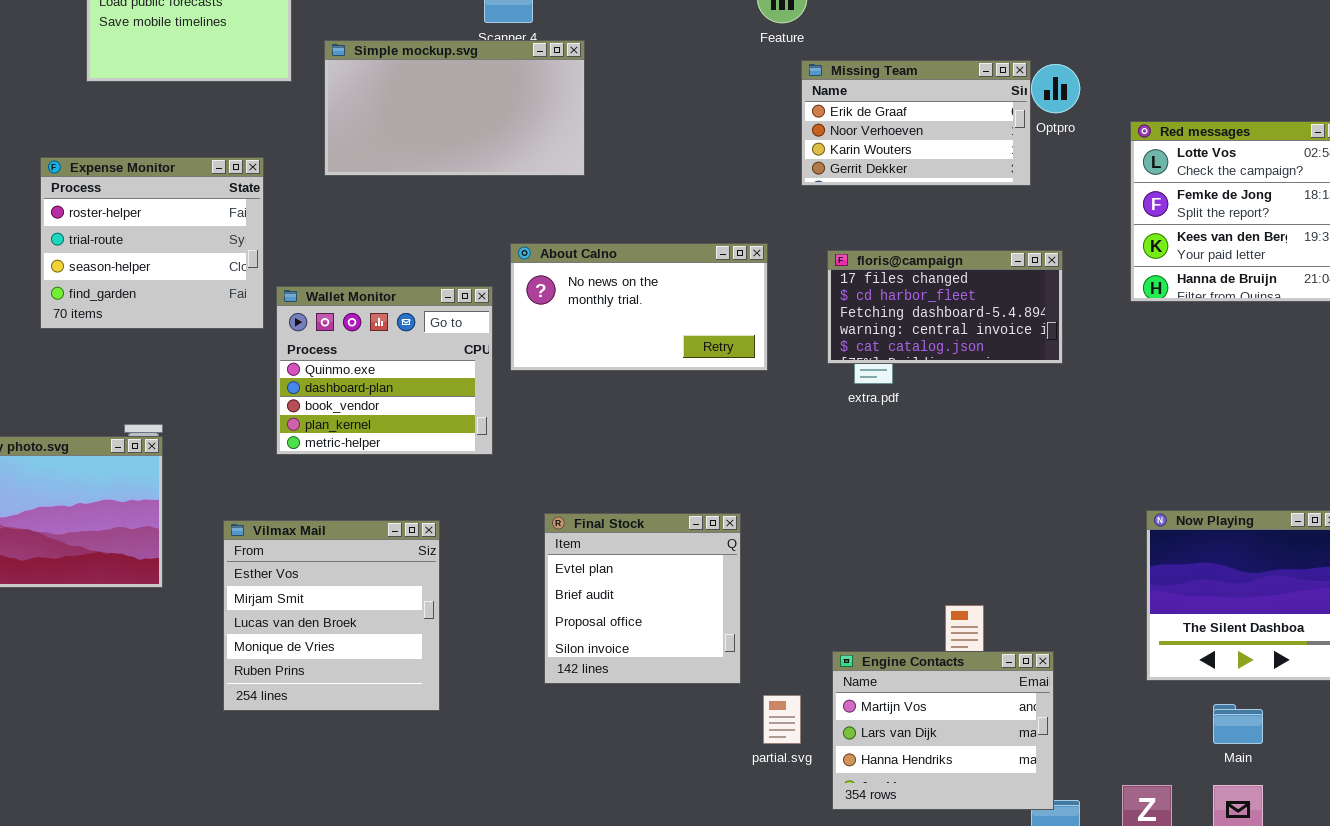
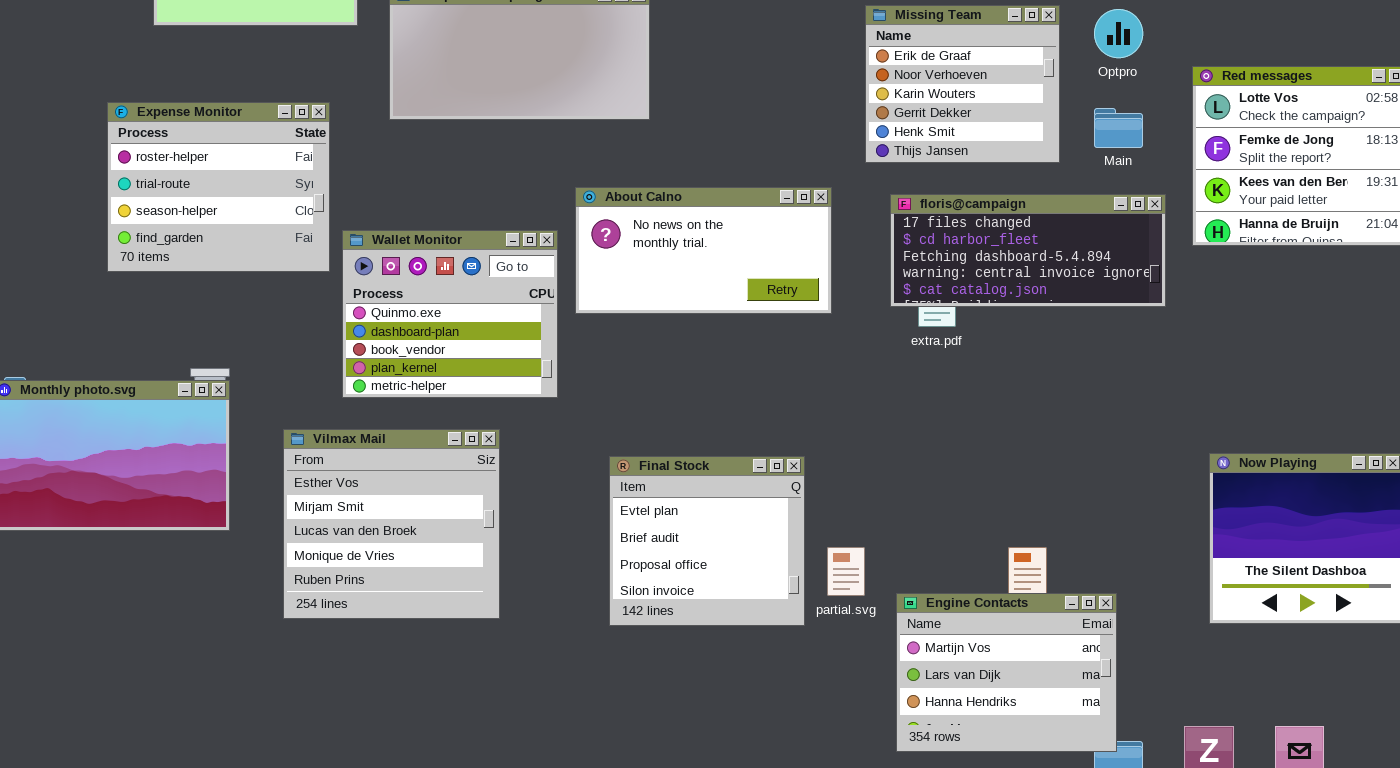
Missing Team: [801,60,1031,186] -> [865,5,1060,163], resized
floris@campaign: [827,250,1063,364] -> [890,194,1166,307], resized
Vilmax Mail: [223,520,440,711] -> [283,429,500,619], moved
partial.svg: [763,695,801,744] -> [827,547,865,596], moved
Main: [1213,704,1263,744] -> [1094,108,1143,148], moved

